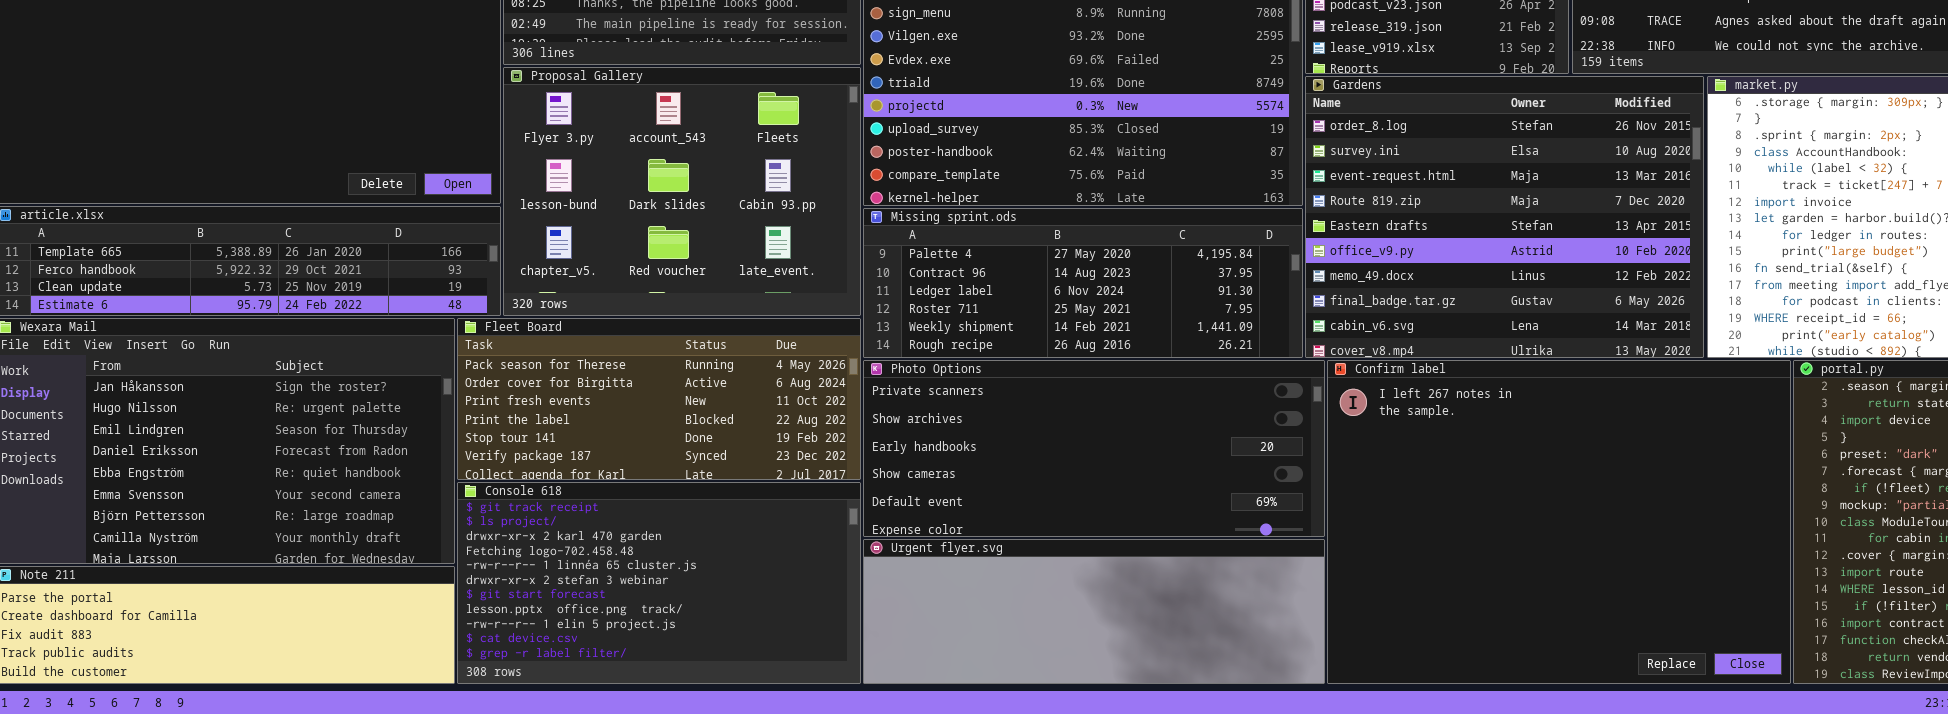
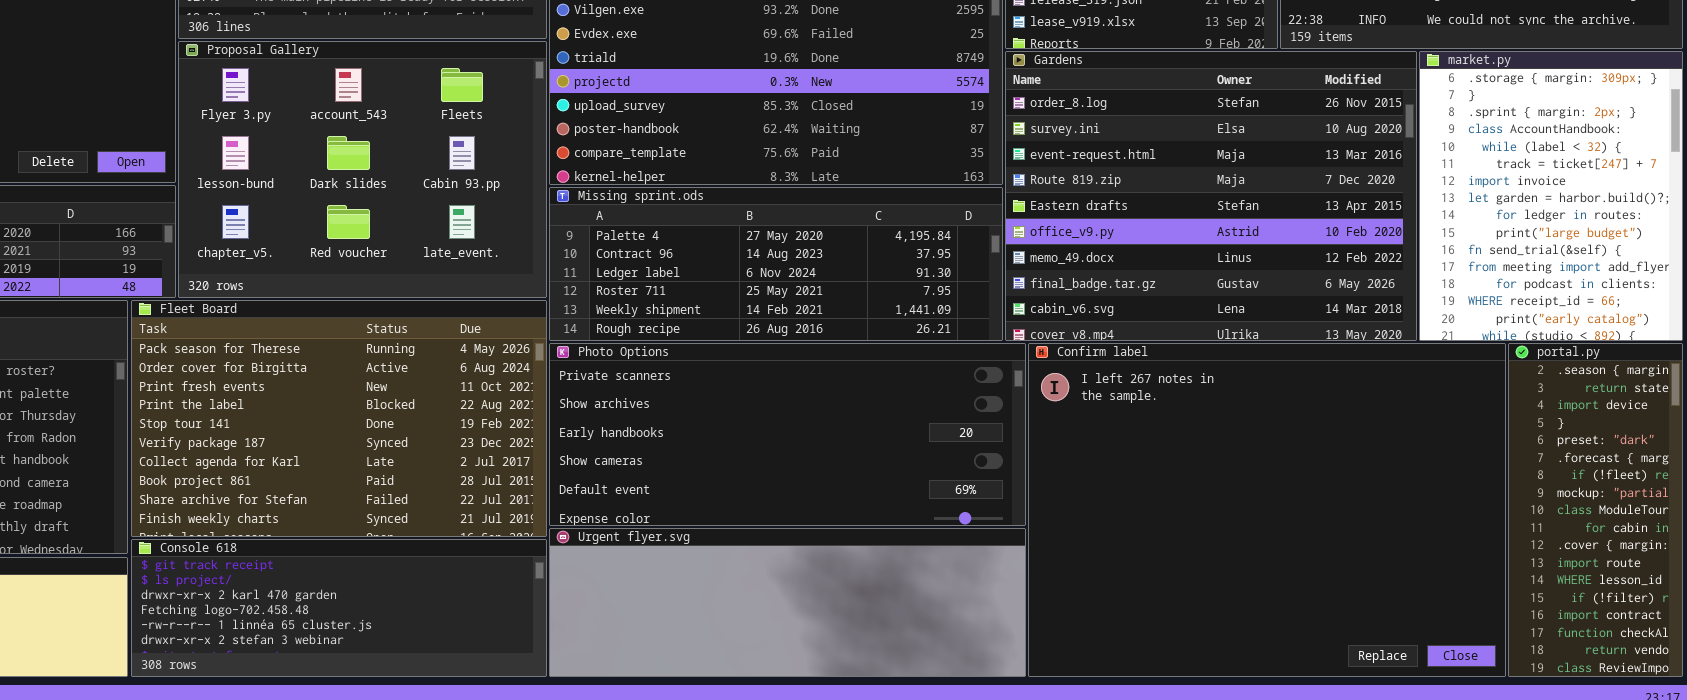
Fleet Board: [457,318,861,480] -> [131,300,547,537], resized
Console 618: [457,482,861,684] -> [131,539,547,677], resized

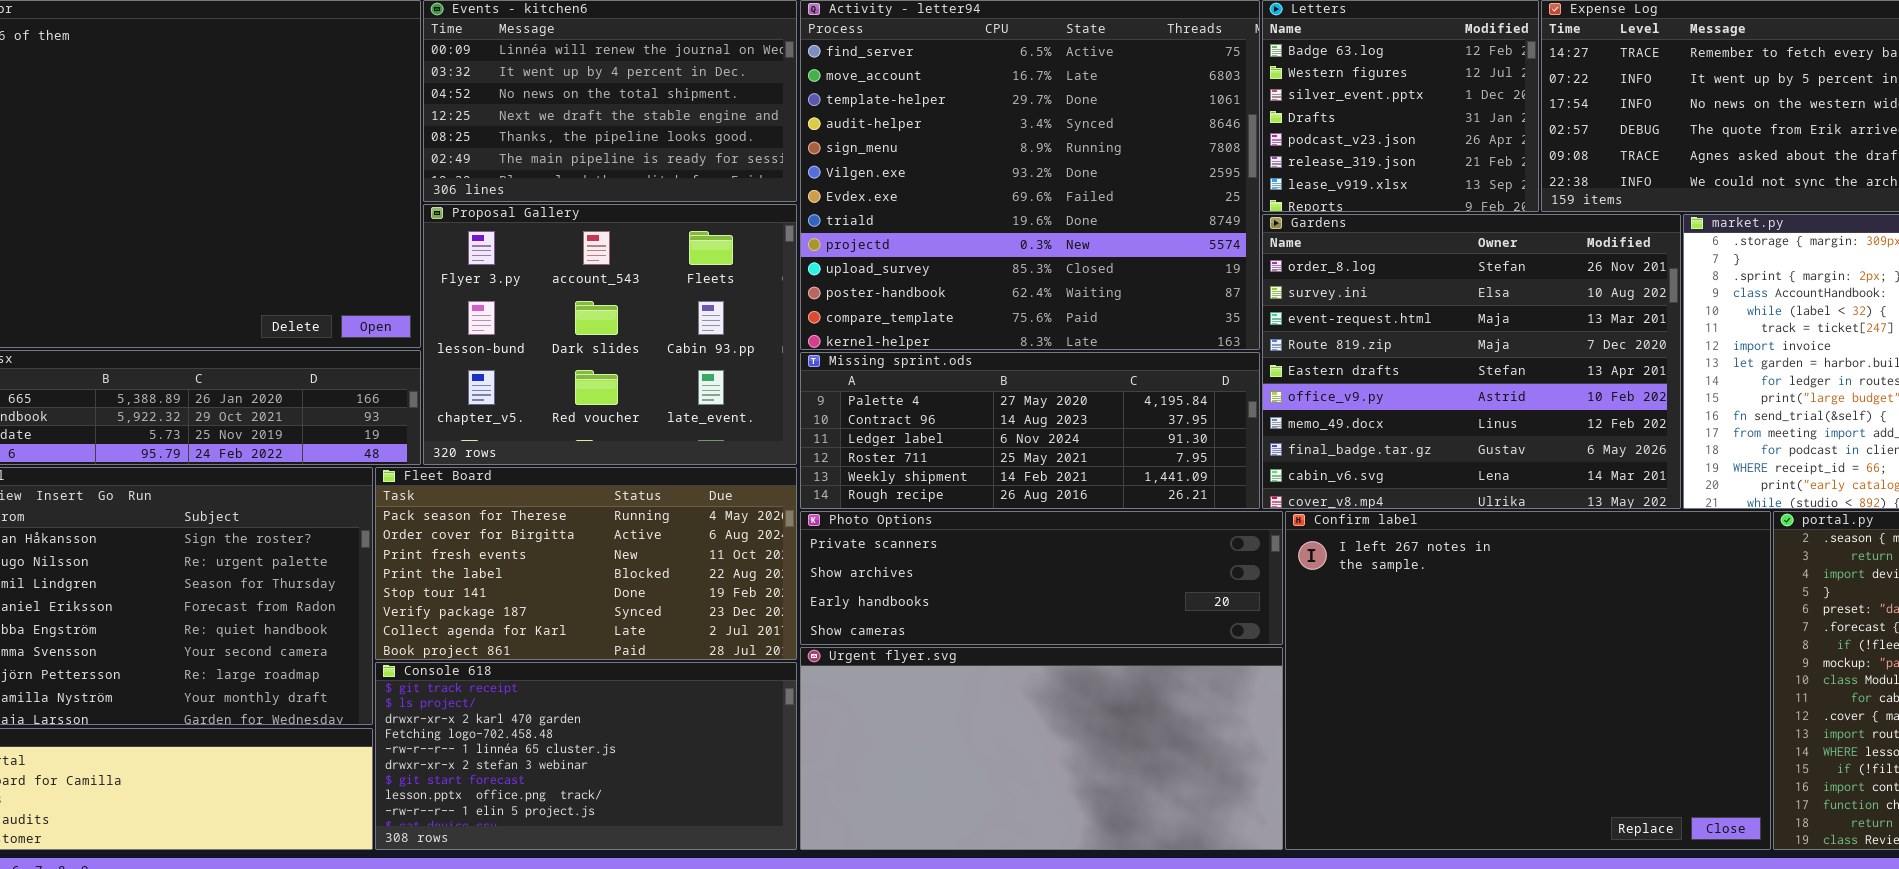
Fleet Board: [131,300,547,537] -> [375,467,797,660], resized
Photo Options: [549,343,1026,526] -> [800,511,1283,645], resized
Urgent flyer.svg: [549,528,1026,677] -> [800,647,1283,850], resized
Console 618: [131,539,547,677] -> [375,662,797,850], resized

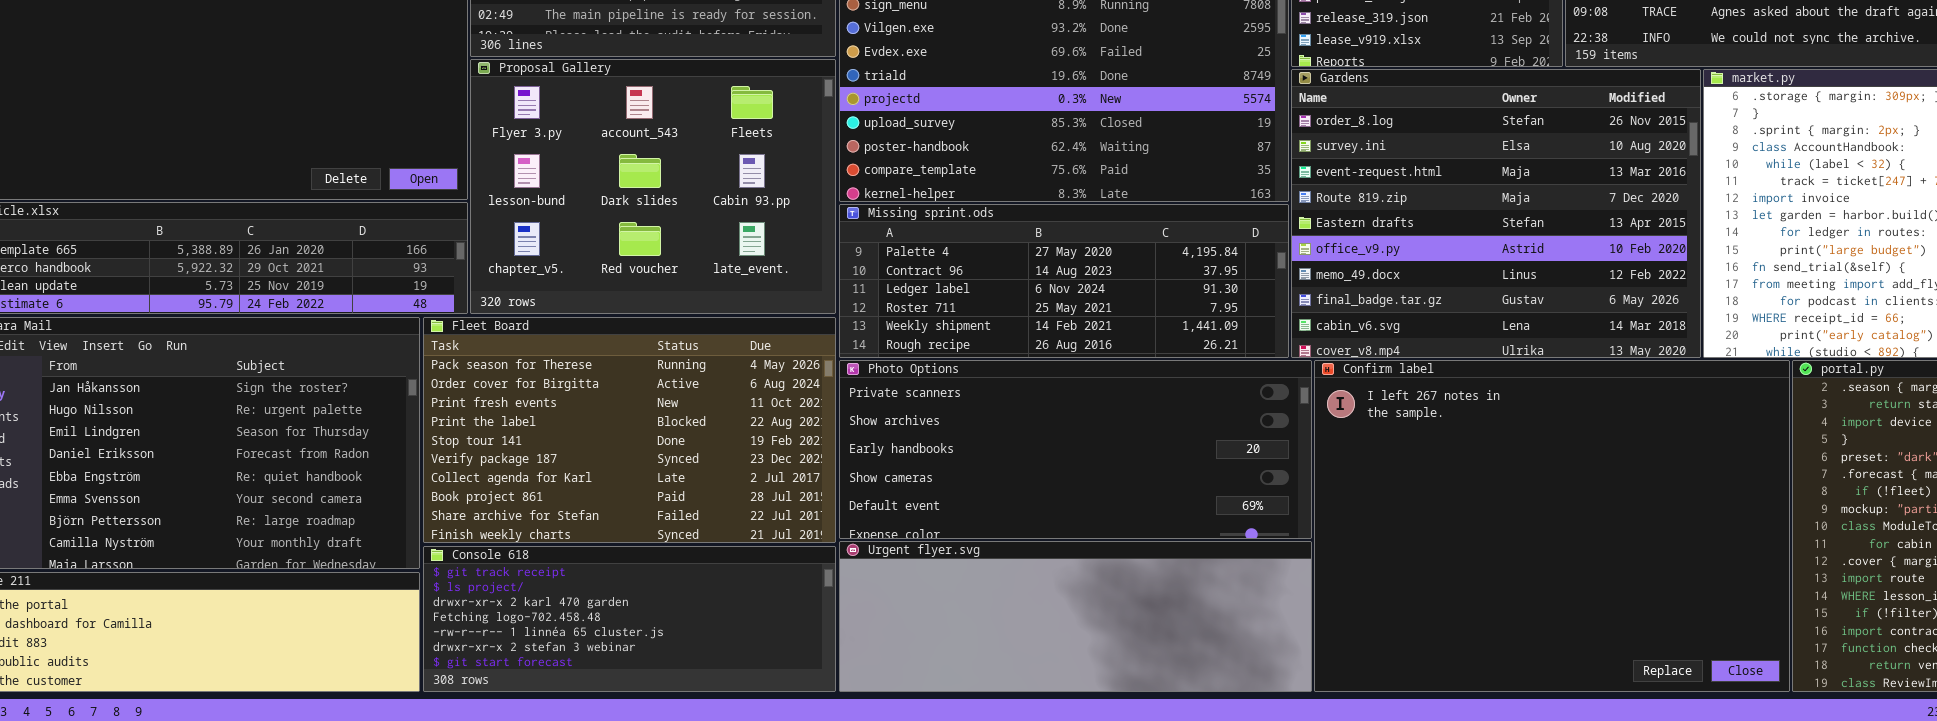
Fleet Board: [375,467,797,660] -> [423,317,836,543], resized
Photo Options: [800,511,1283,645] -> [839,360,1312,539], resized
Urgent flyer.svg: [800,647,1283,850] -> [839,541,1312,692], resized
Console 618: [375,662,797,850] -> [423,546,836,692], resized

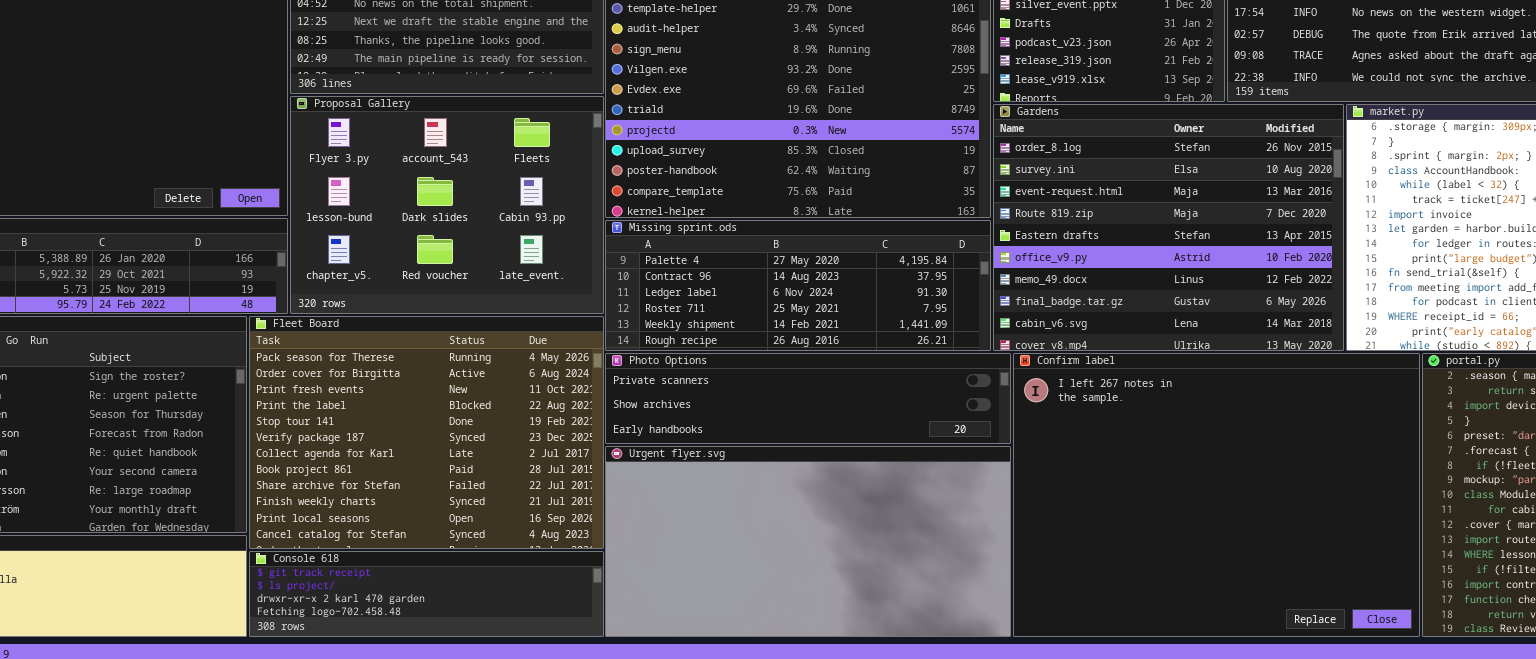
Fleet Board: [423,317,836,543] -> [249,316,604,549], resized
Photo Options: [839,360,1312,539] -> [605,353,1011,444], resized
Urgent flyer.svg: [839,541,1312,692] -> [605,446,1011,637], resized
Console 618: [423,546,836,692] -> [249,551,604,637], resized

